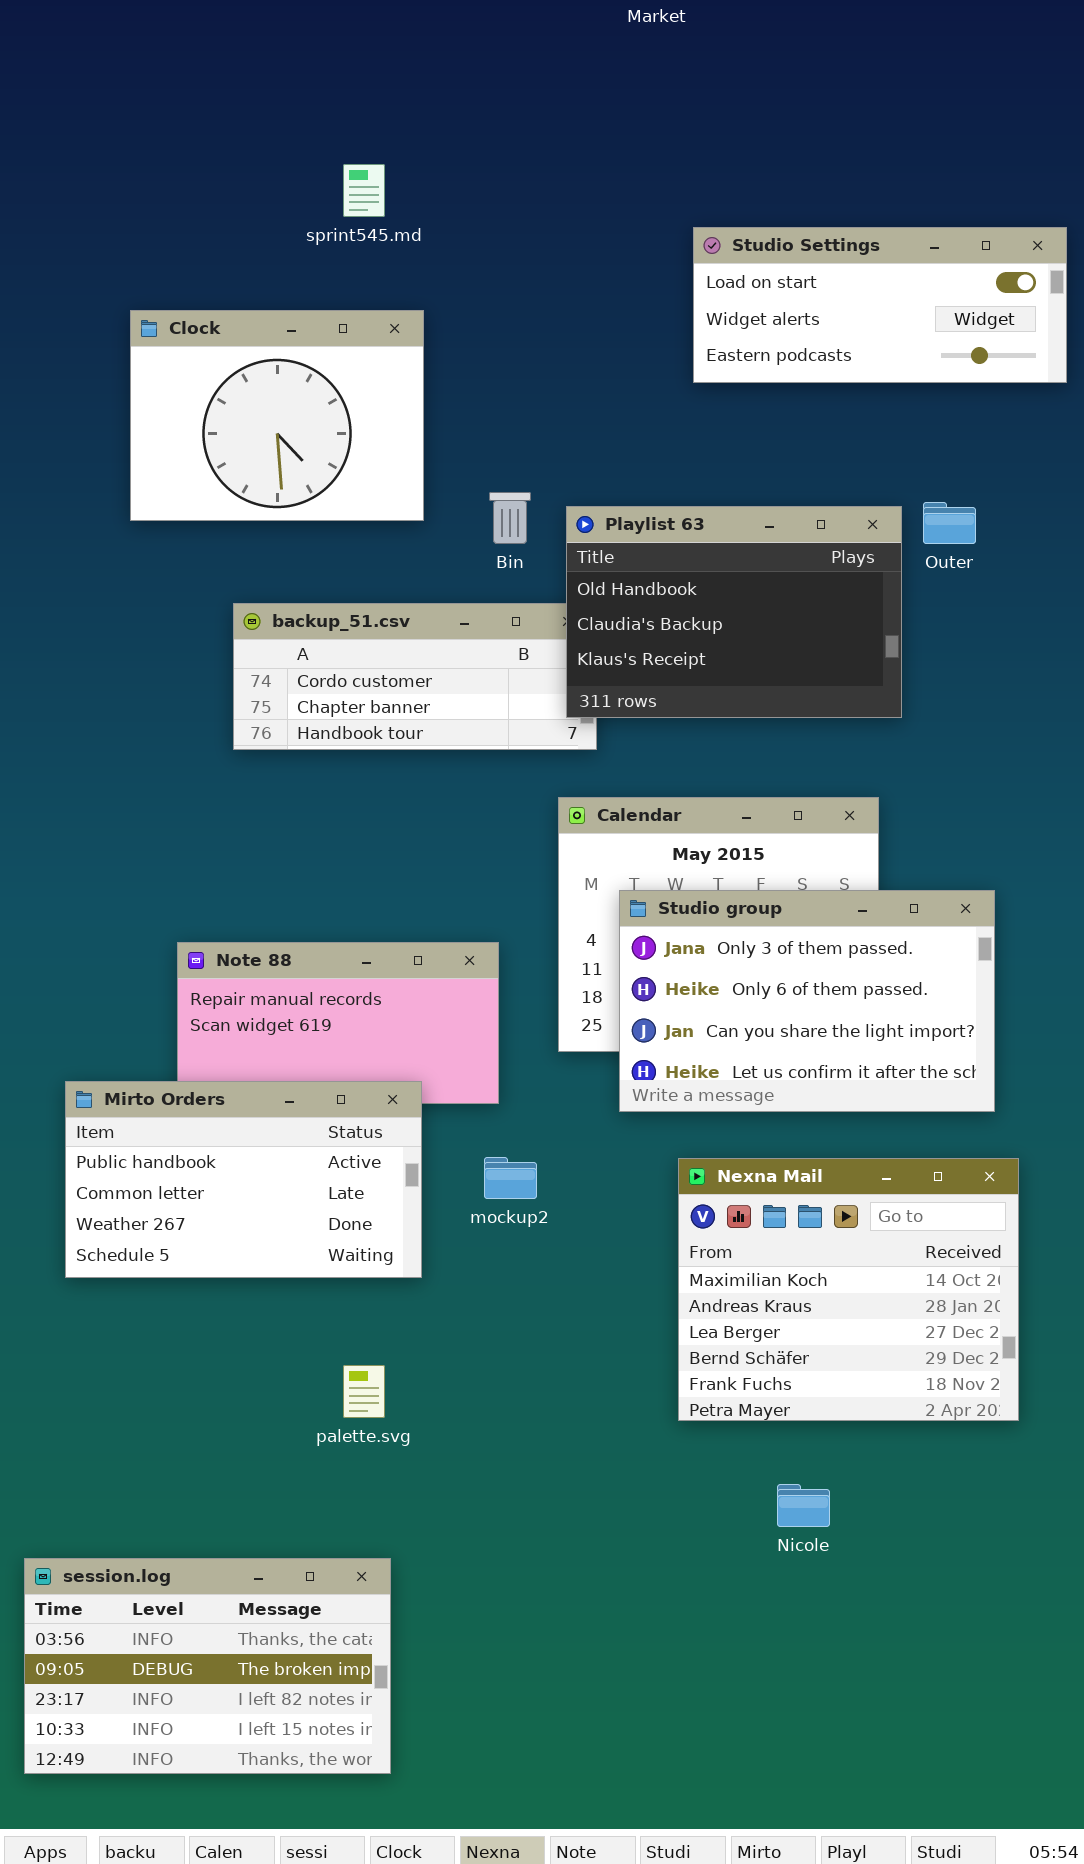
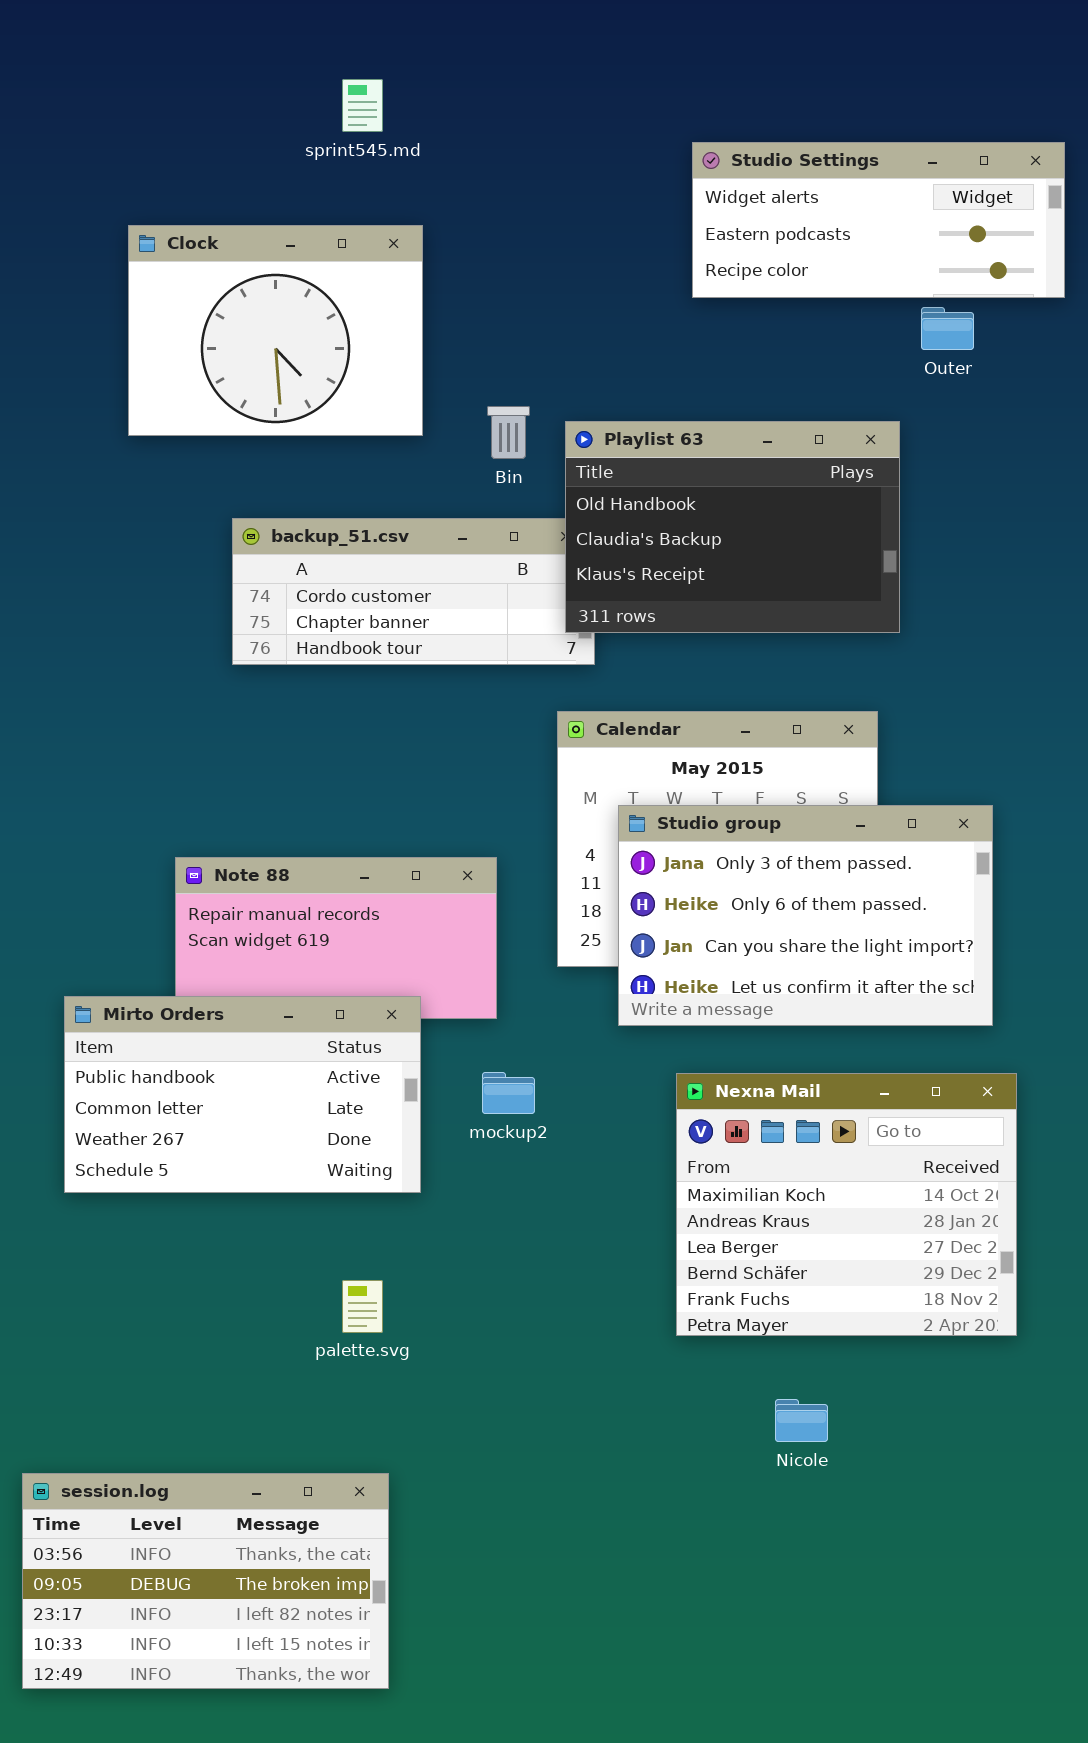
Studio Settings: [693,227,1067,383] -> [692,142,1065,298], scrolled down 1 row
Outer: [923,502,976,544] -> [921,307,974,350], moved

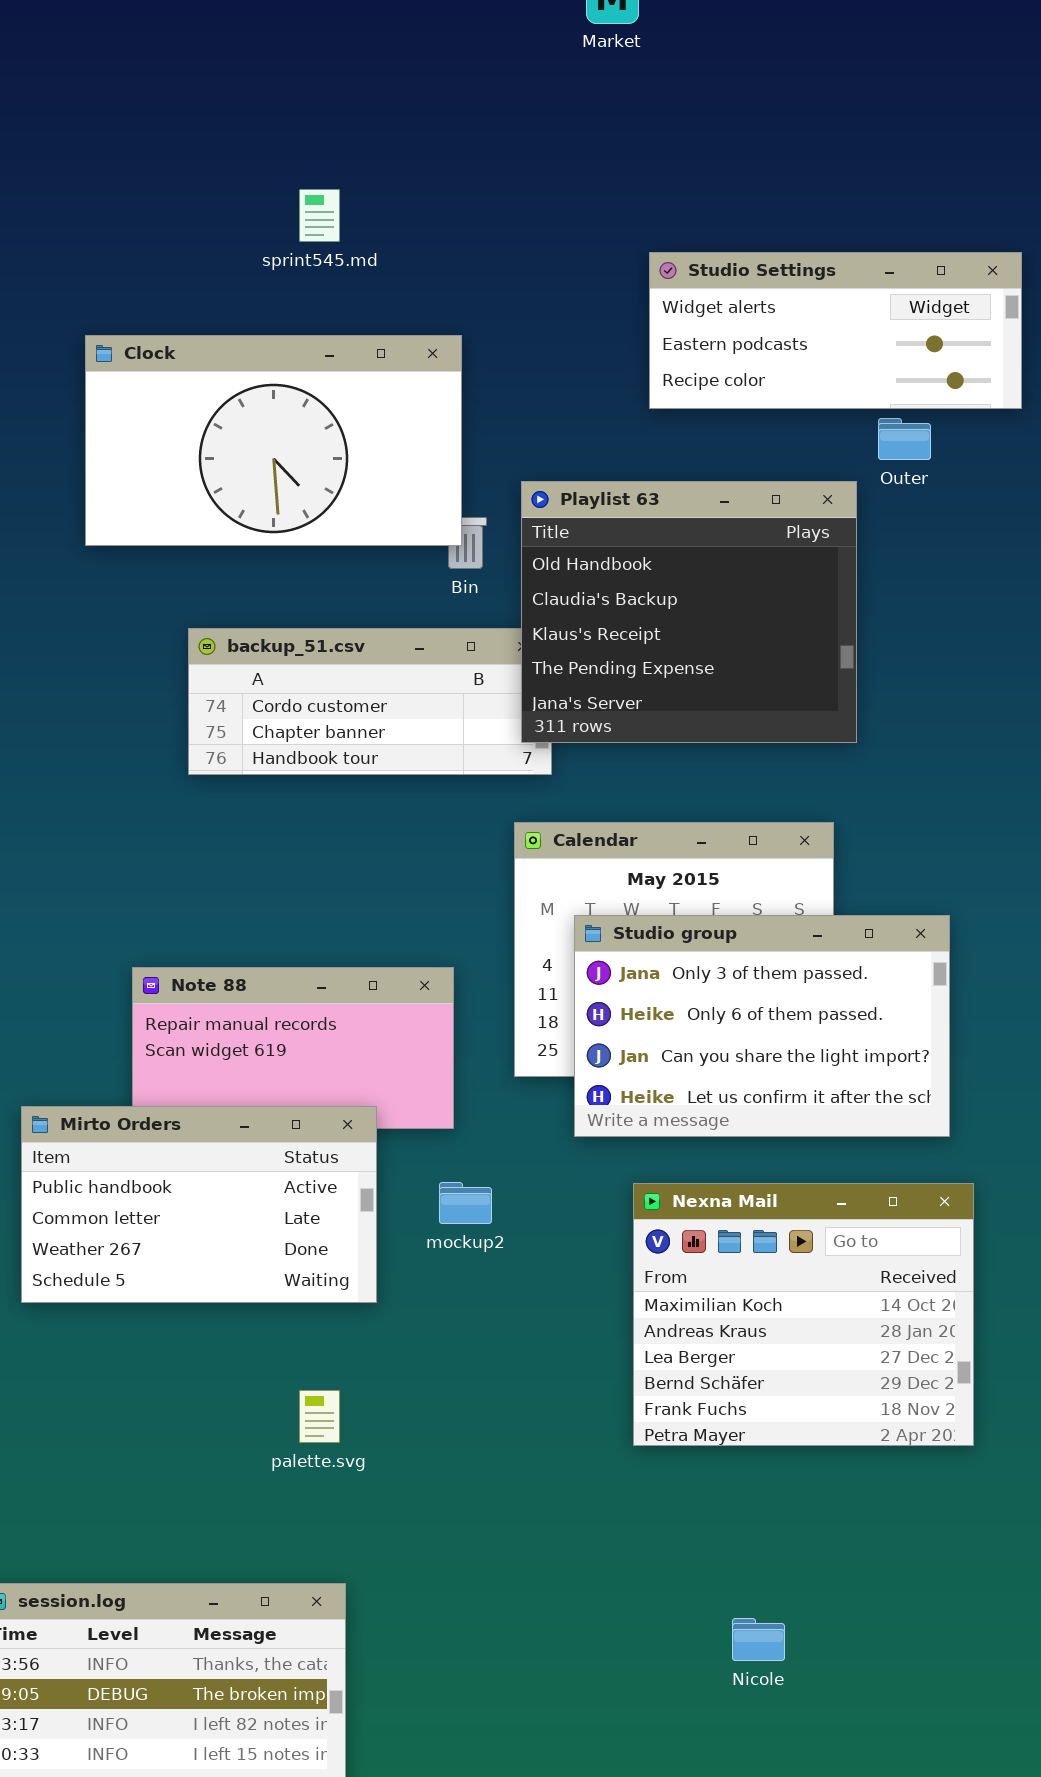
Clock: [128,225,423,436] -> [85,335,462,546], resized
Playlist 63: [565,421,900,633] -> [521,481,857,743], resized
Nicole: [775,1399,828,1442] -> [732,1618,785,1661], moved

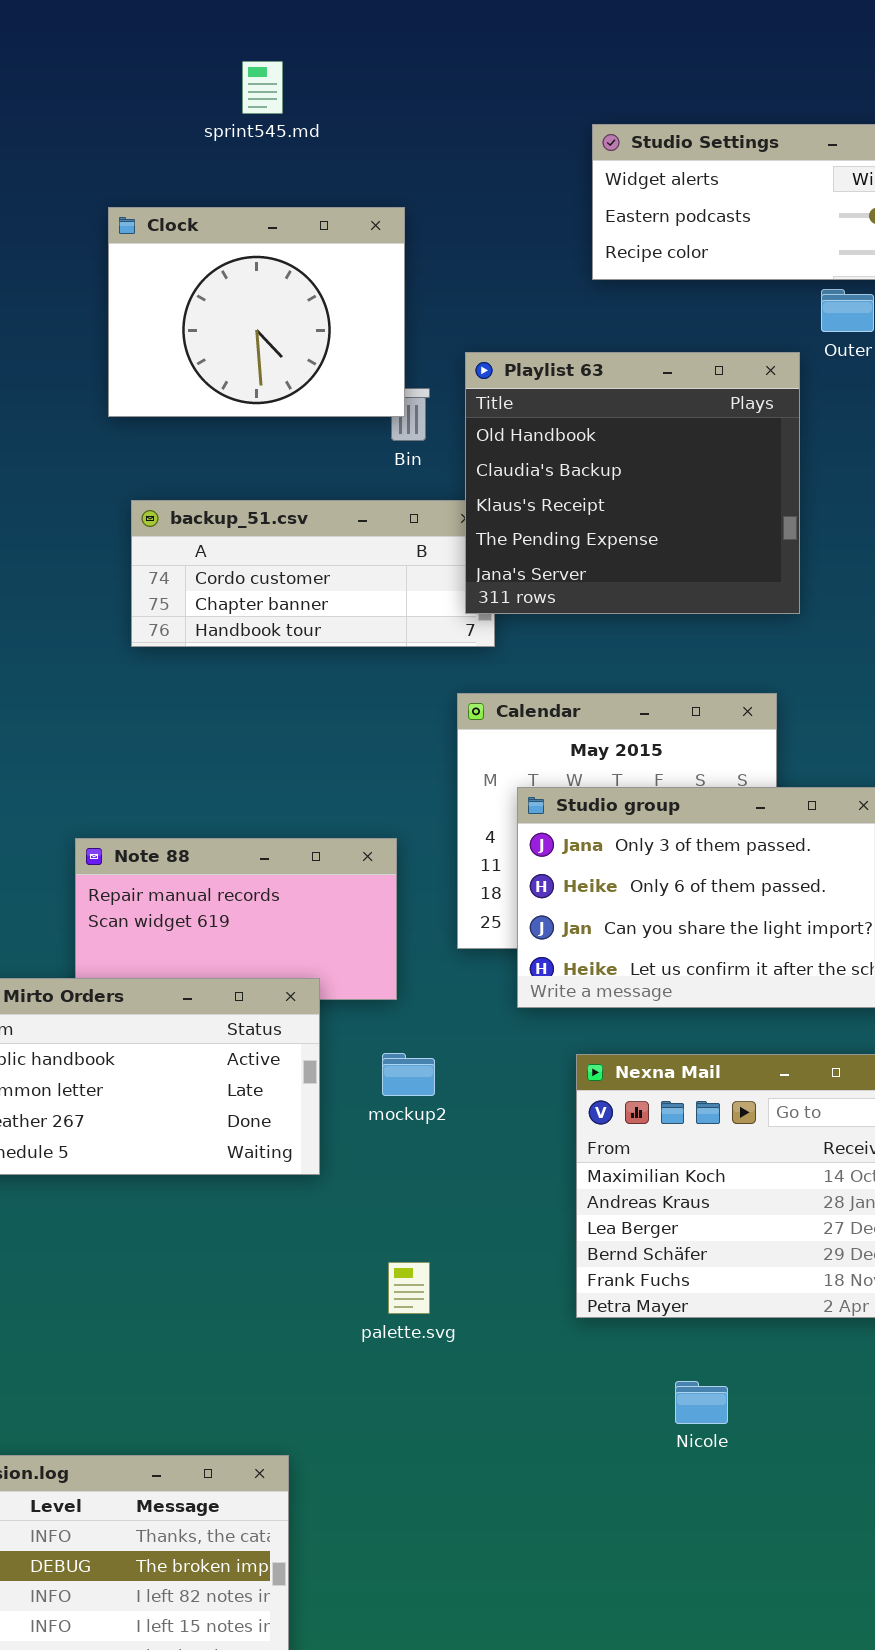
Clock: [85,335,462,546] -> [108,207,405,417], resized
palette.svg: [299,1390,340,1443] -> [388,1262,430,1314], moved
Nicole: [732,1618,785,1661] -> [675,1381,728,1424], moved

